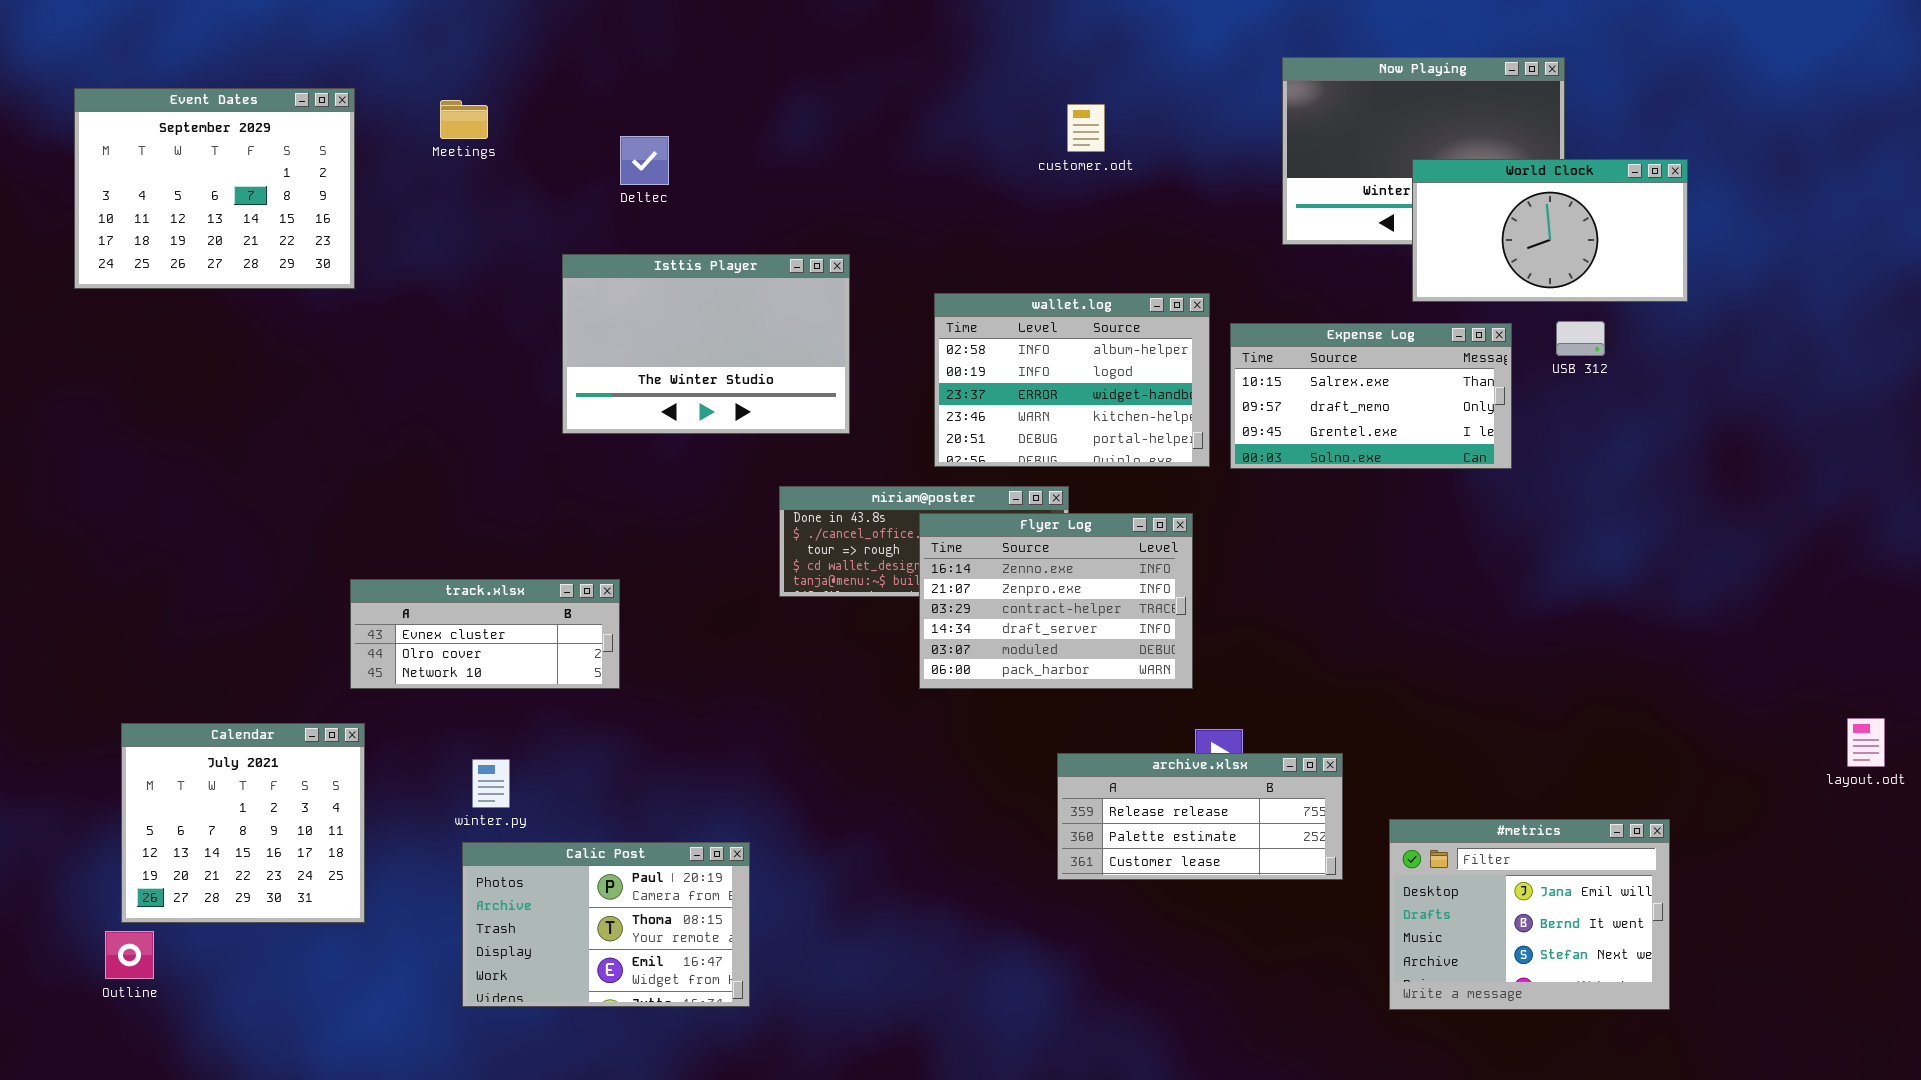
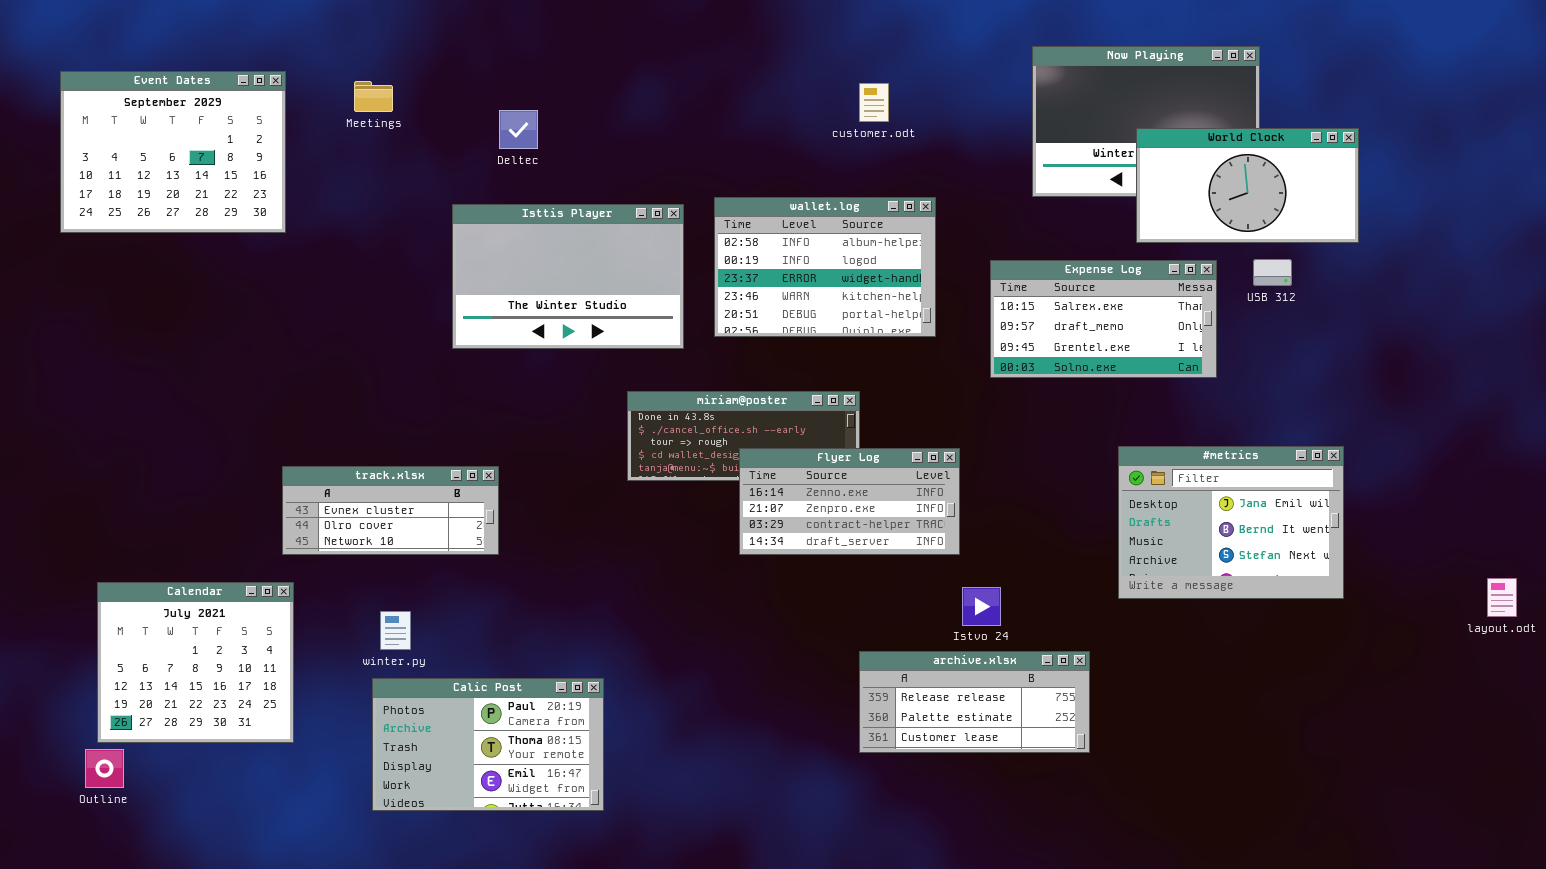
wallet.log: [934,293,1210,467] -> [714,197,936,337], moved
Flyer Log: [919,513,1193,689] -> [739,448,960,555], resized
archive.xlsx: [1057,753,1343,880] -> [859,651,1090,753], moved
#metrics: [1389,819,1670,1010] -> [1118,446,1344,599], moved

